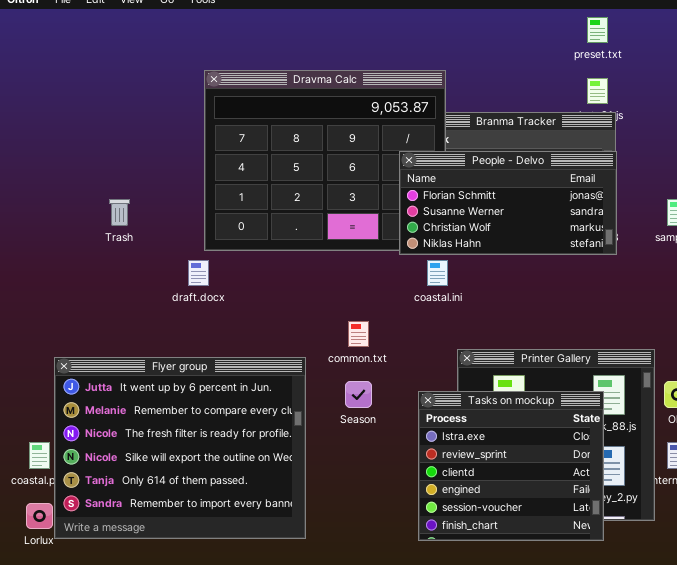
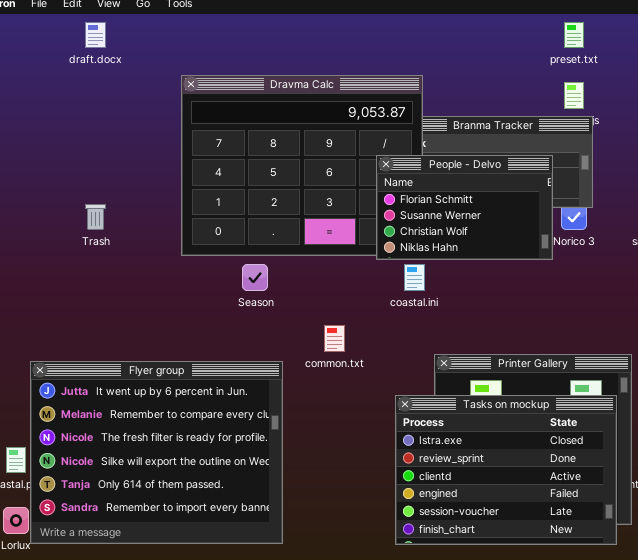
People - Delvo: [399,151,617,255] -> [376,155,553,260], resized
draft.docx: [188,260,209,286] -> [85,22,106,48], moved
Season: [345,381,372,408] -> [242,264,268,291], moved
Tasks on mockup: [418,391,604,541] -> [395,395,617,545], resized

